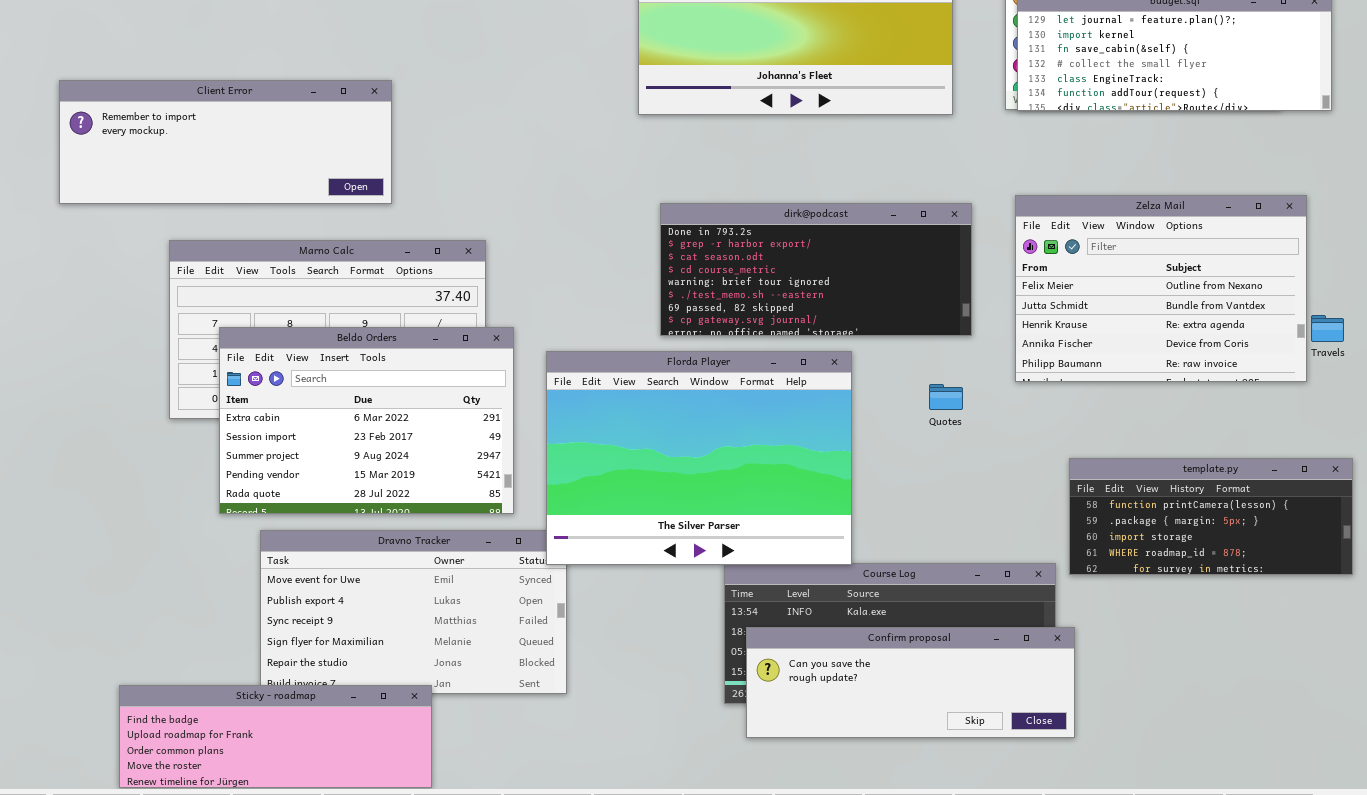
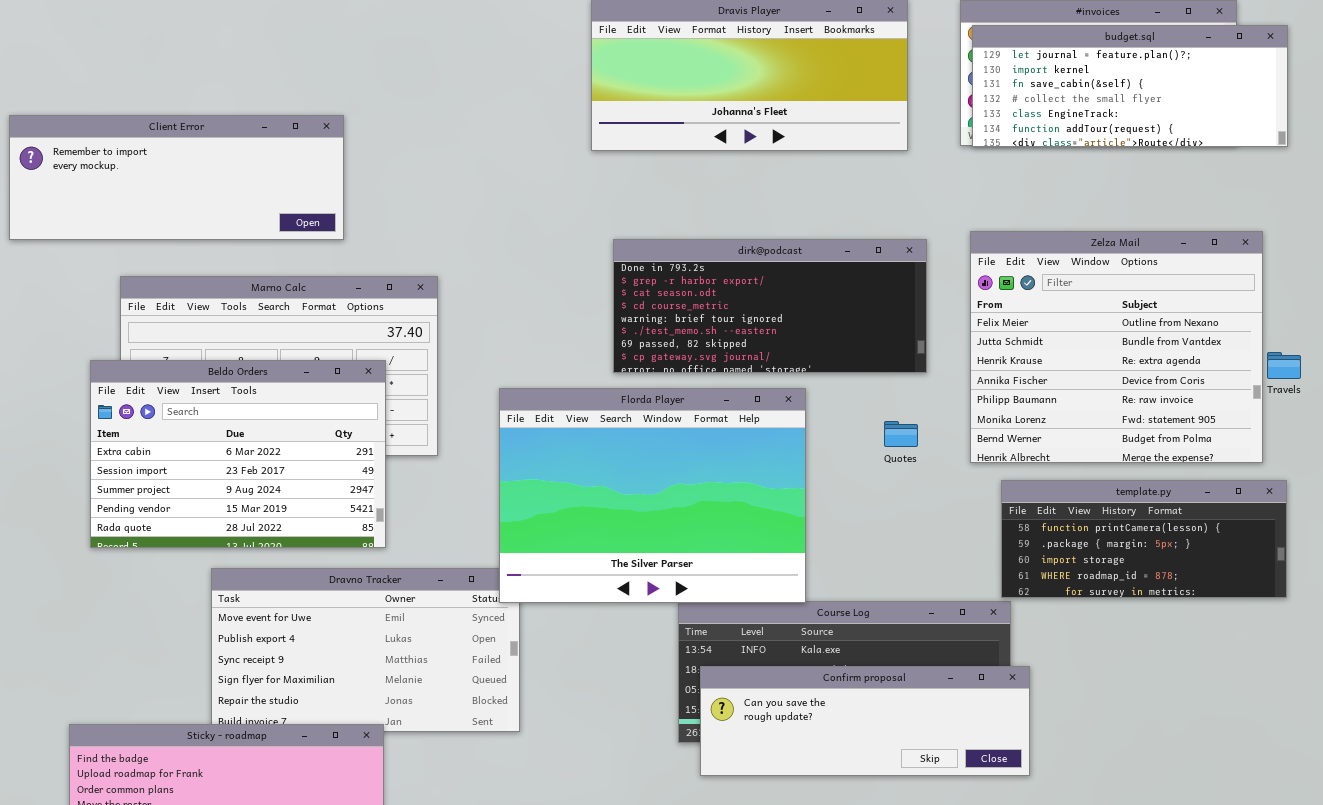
Zelza Mail: [1015,195,1307,382] -> [970,231,1263,463], resized
Beldo Orders: [219,327,514,514] -> [90,360,386,548], moved
template.py: [1069,458,1353,575] -> [1001,480,1287,598], moved

